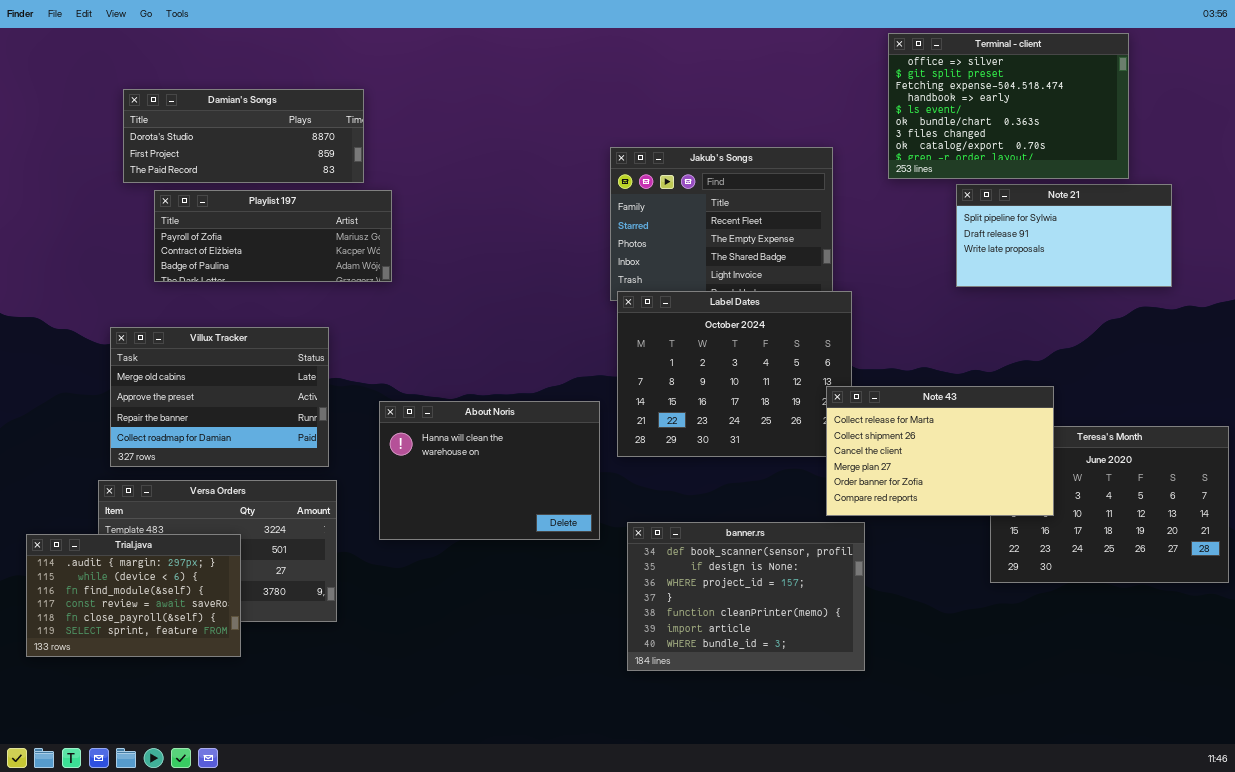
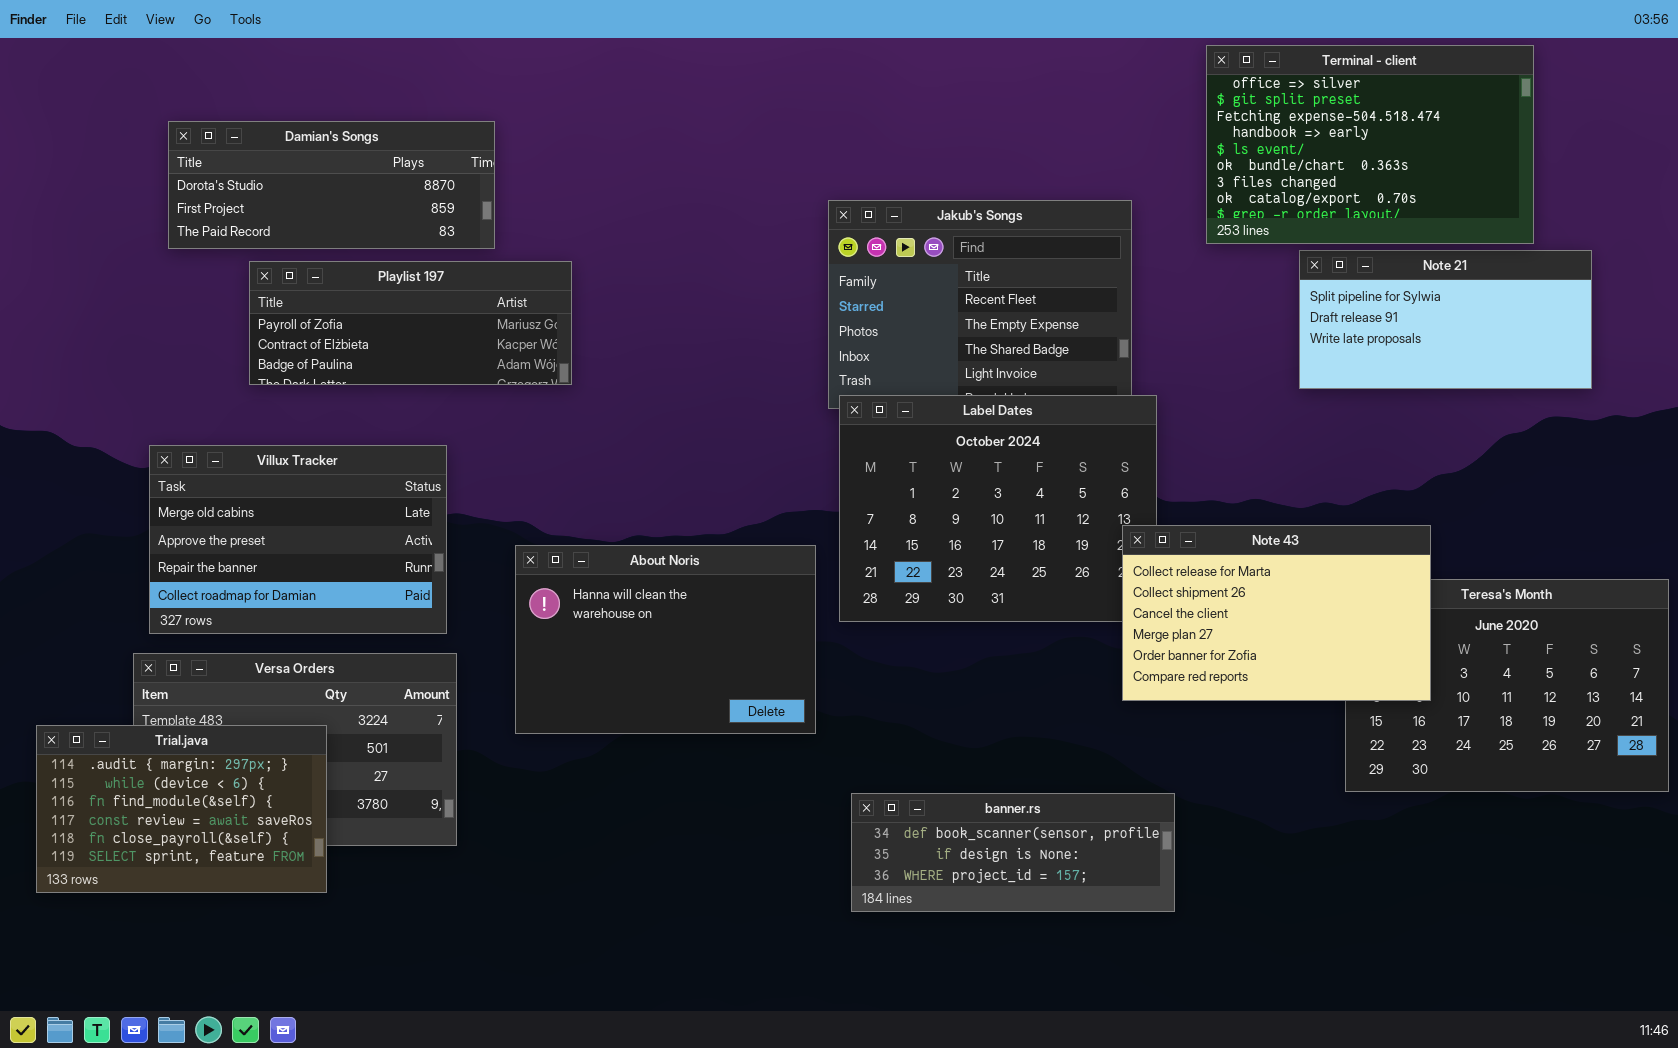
Playlist 197: [154,190,392,282] -> [249,261,572,385], moved
banner.rs: [627,522,865,671] -> [851,793,1175,912], resized

